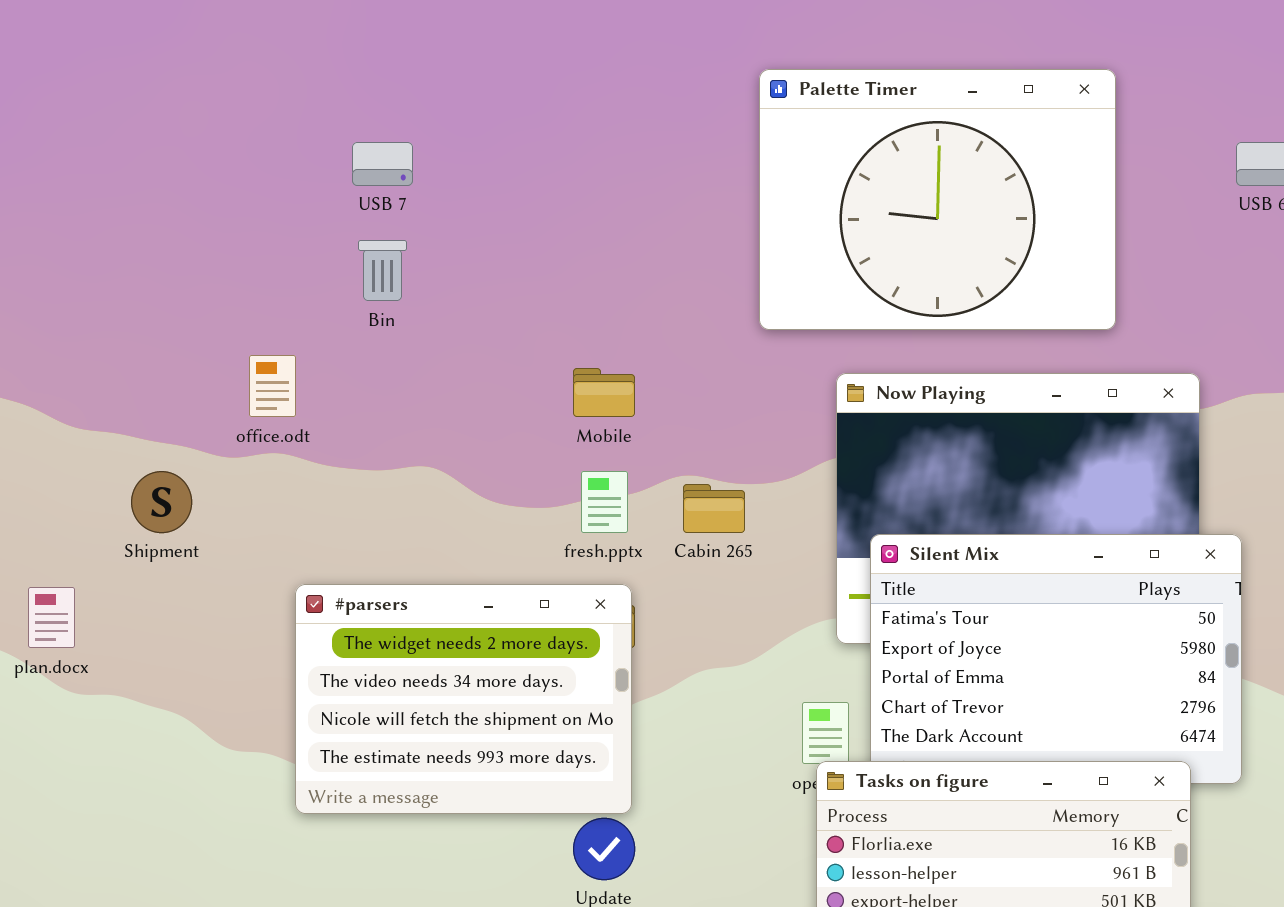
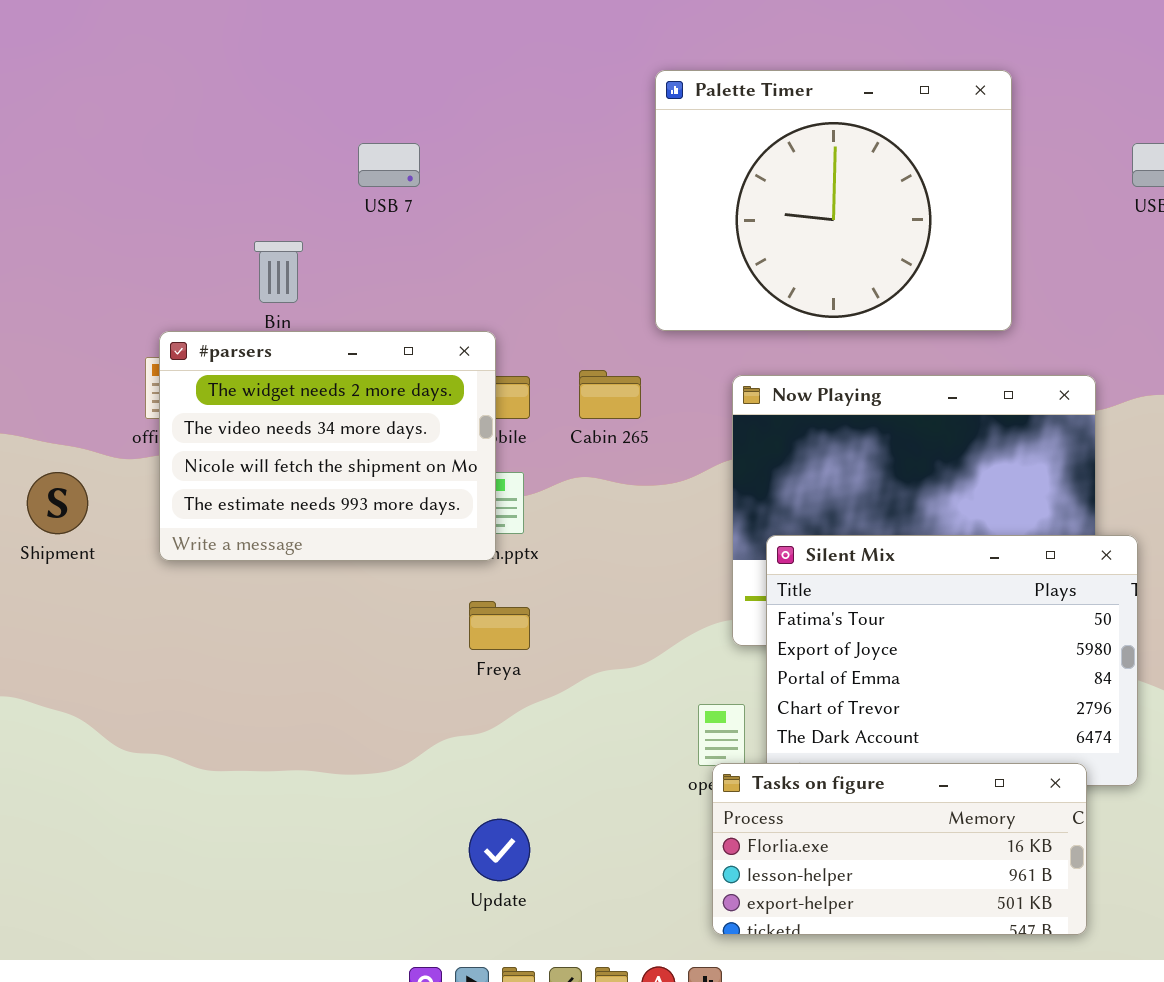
USB 7: [352,142,413,186] -> [358,143,420,187], moved
Cabin 265: [683,484,745,533] -> [579,370,641,419], moved
#parsers: [295,584,632,814] -> [159,331,496,561], moved

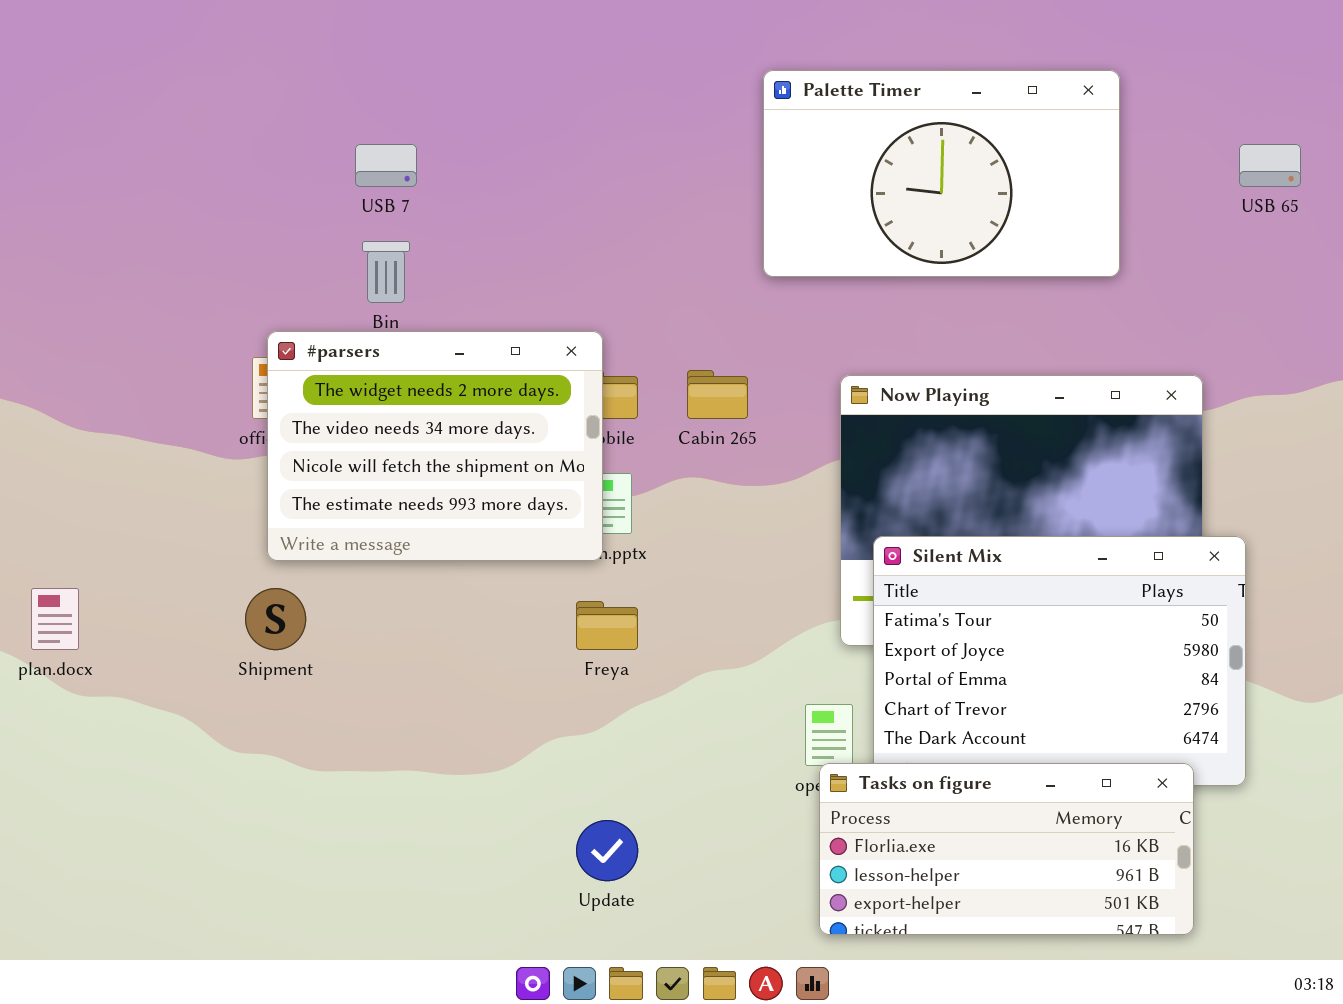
Palette Timer: [655,70,1012,331] -> [763,70,1120,277], resized
USB 7: [358,143,420,187] -> [355,144,417,187], moved
Shipment: [27,472,88,534] -> [245,588,306,650], moved

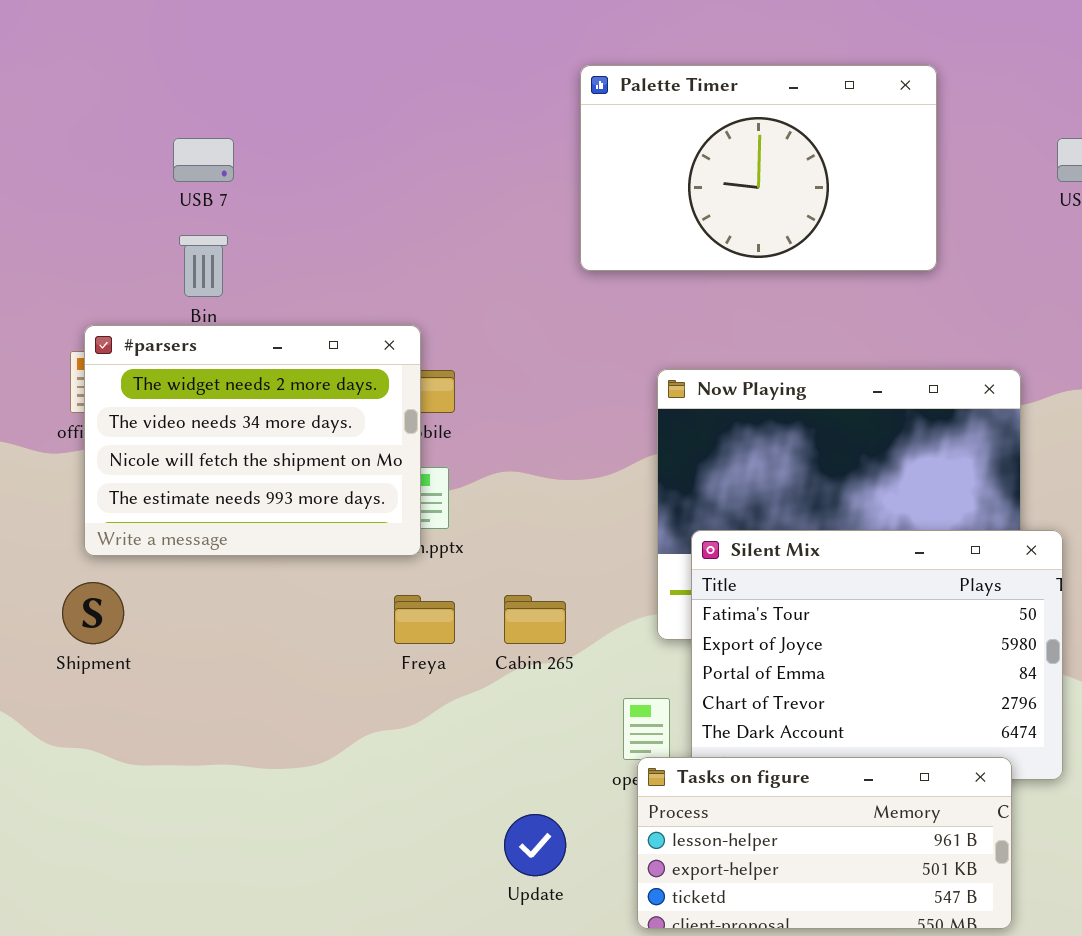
Cabin 265: [687,370,748,419] -> [504,595,566,644], moved
Tasks on figure: [819,763,1194,935] -> [637,757,1012,929], scrolled down 1 row
Update: [576,820,638,881] -> [504,814,566,876], moved

